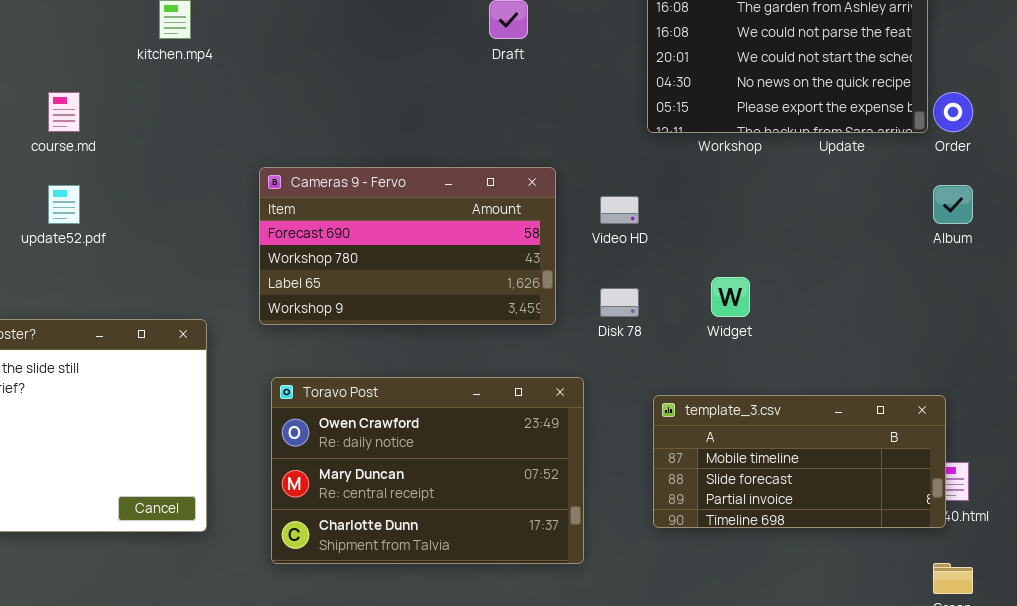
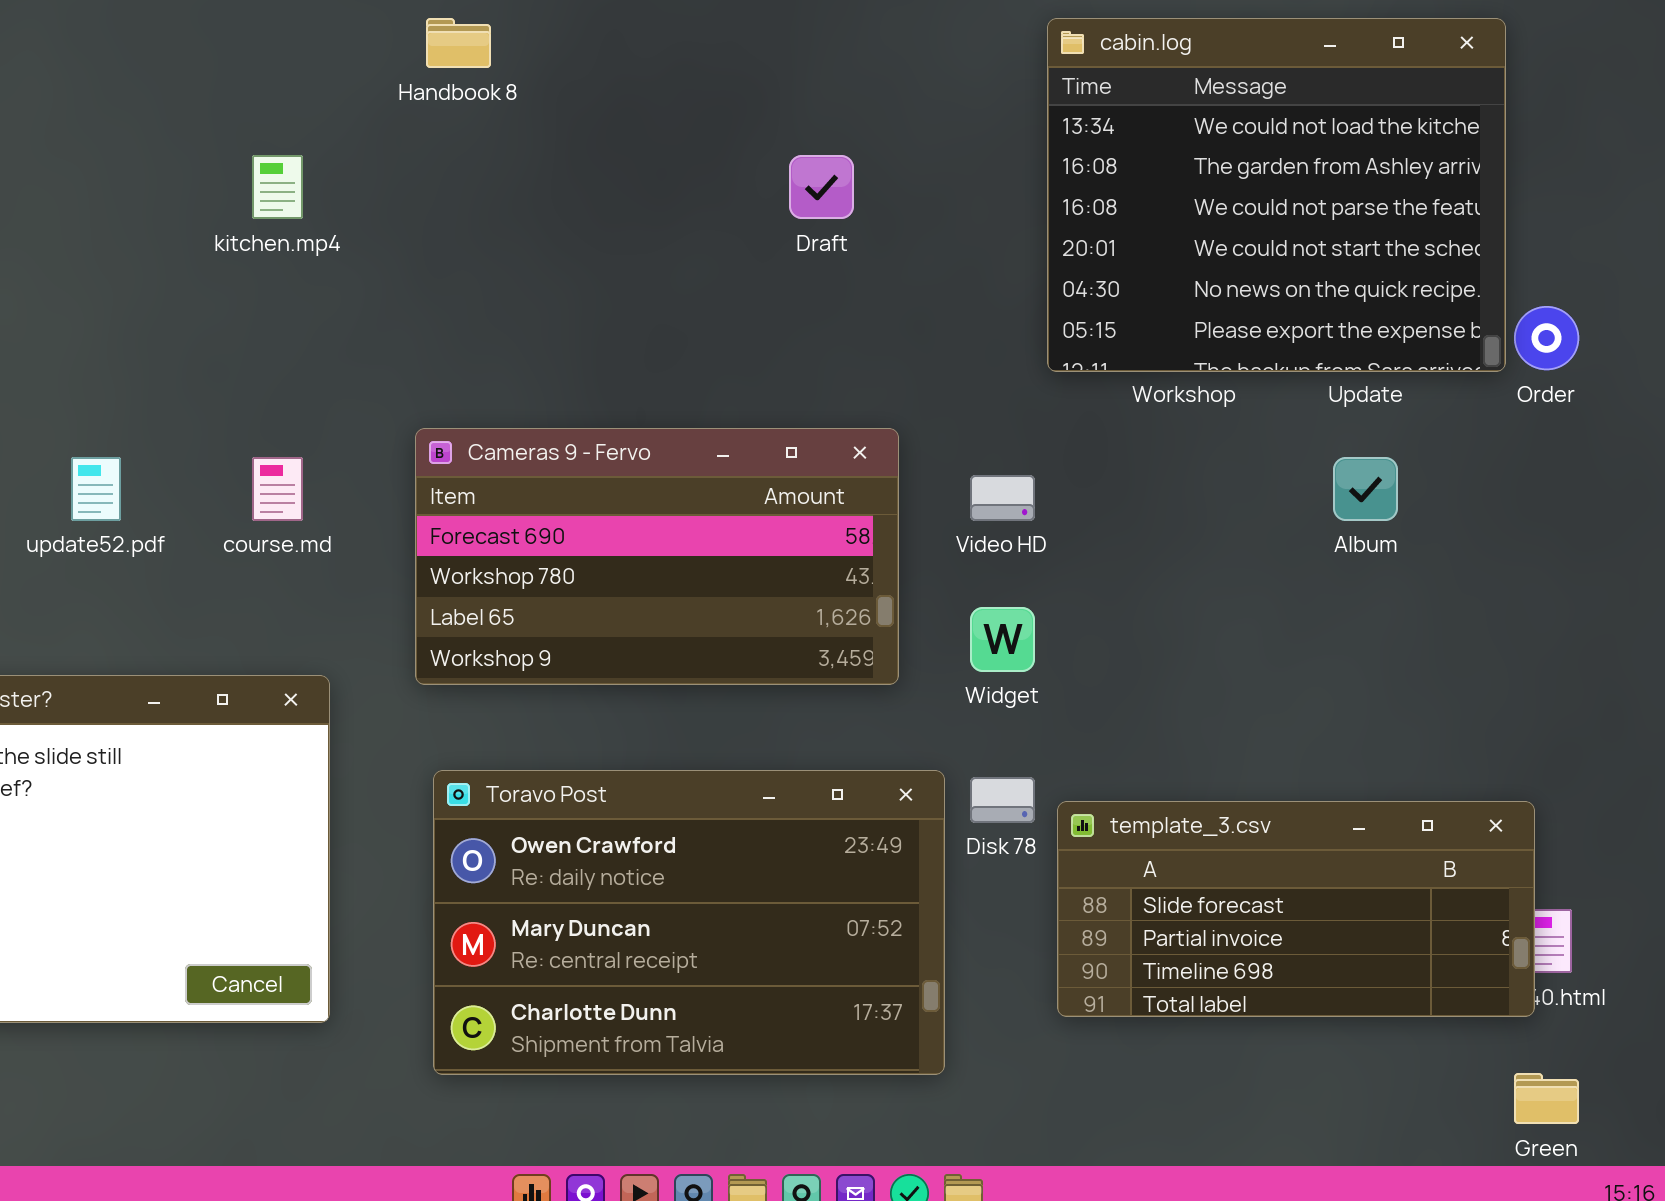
course.md: [48,92,80,132] -> [252,457,303,521], moved
Album: [933,185,973,224] -> [1333,457,1398,521], moved
Widget: [711,277,750,317] -> [970,607,1035,672], moved
Disk 78: [600,288,639,317] -> [970,777,1035,823], moved
template_3.csv: [653,395,946,528] -> [1057,801,1535,1017], scrolled down 1 row

